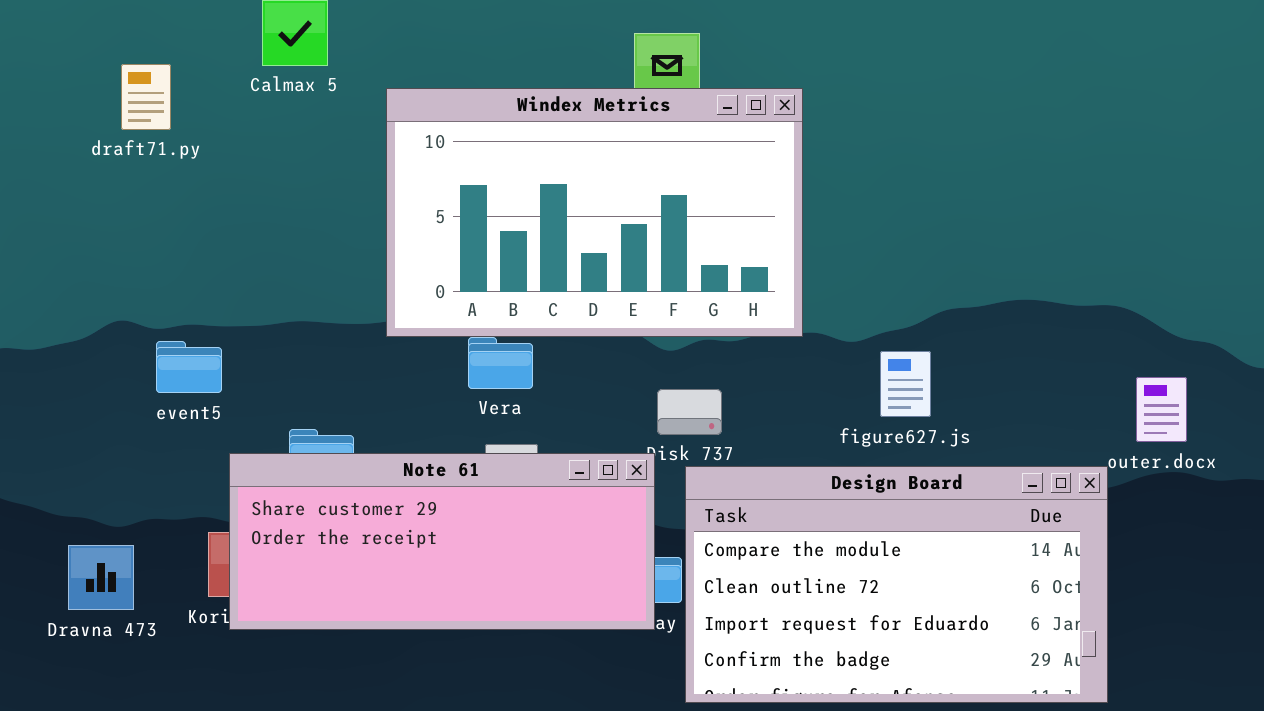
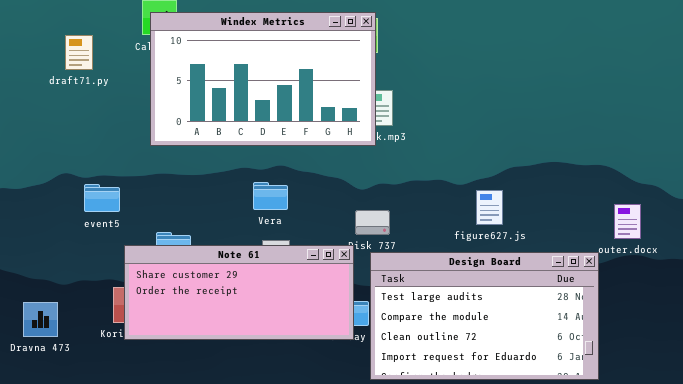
Windex Metrics: [386,88,803,337] -> [150,12,376,146], moved
Design Board: [685,466,1108,703] -> [370,252,599,380], scrolled up 1 row
Dravna 473: [68,545,134,610] -> [23,302,58,337], moved

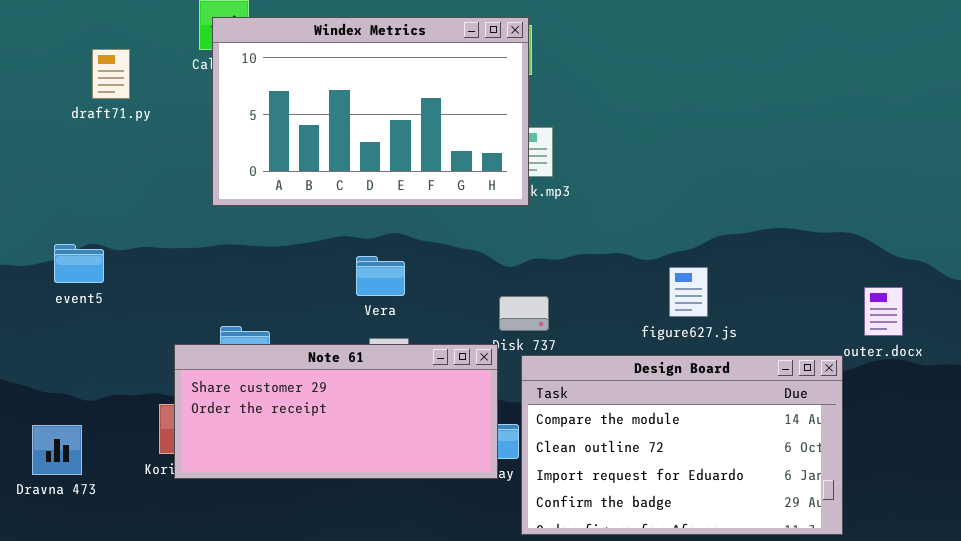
event5: [84,184,120,212] -> [54,244,104,283], moved
Design Board: [370,252,599,380] -> [521,355,843,535], scrolled down 1 row

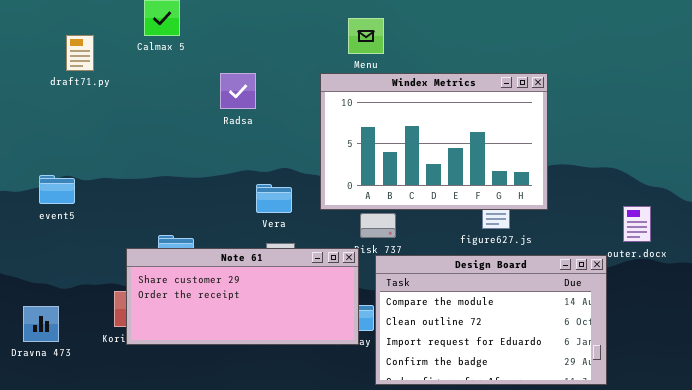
Windex Metrics: [212,17,529,206] -> [320,73,548,210], moved

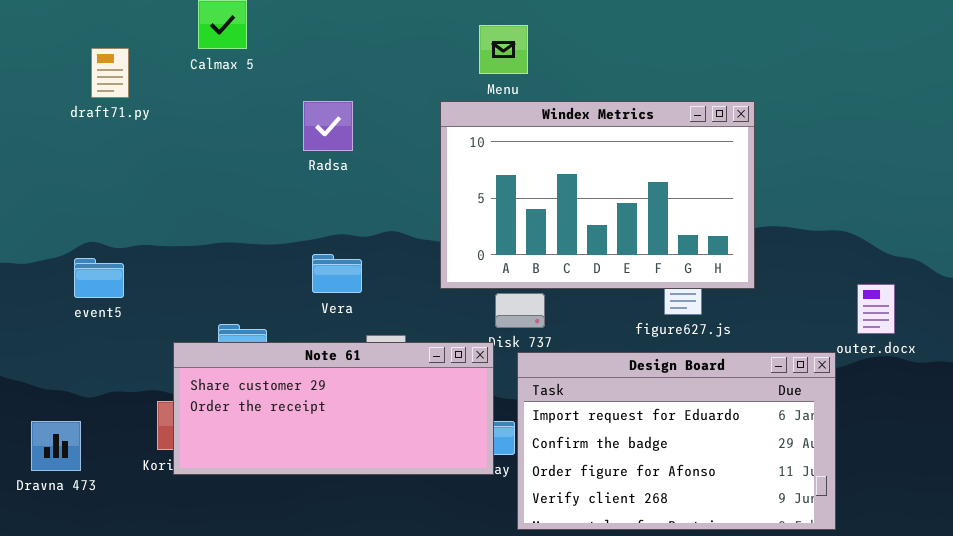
event5: [39,175,75,204] -> [74,258,124,298], moved
Vera: [256,184,292,213] -> [312,254,362,293], moved
Design Board: [375,255,607,385] -> [517,352,836,530], scrolled down 2 rows

